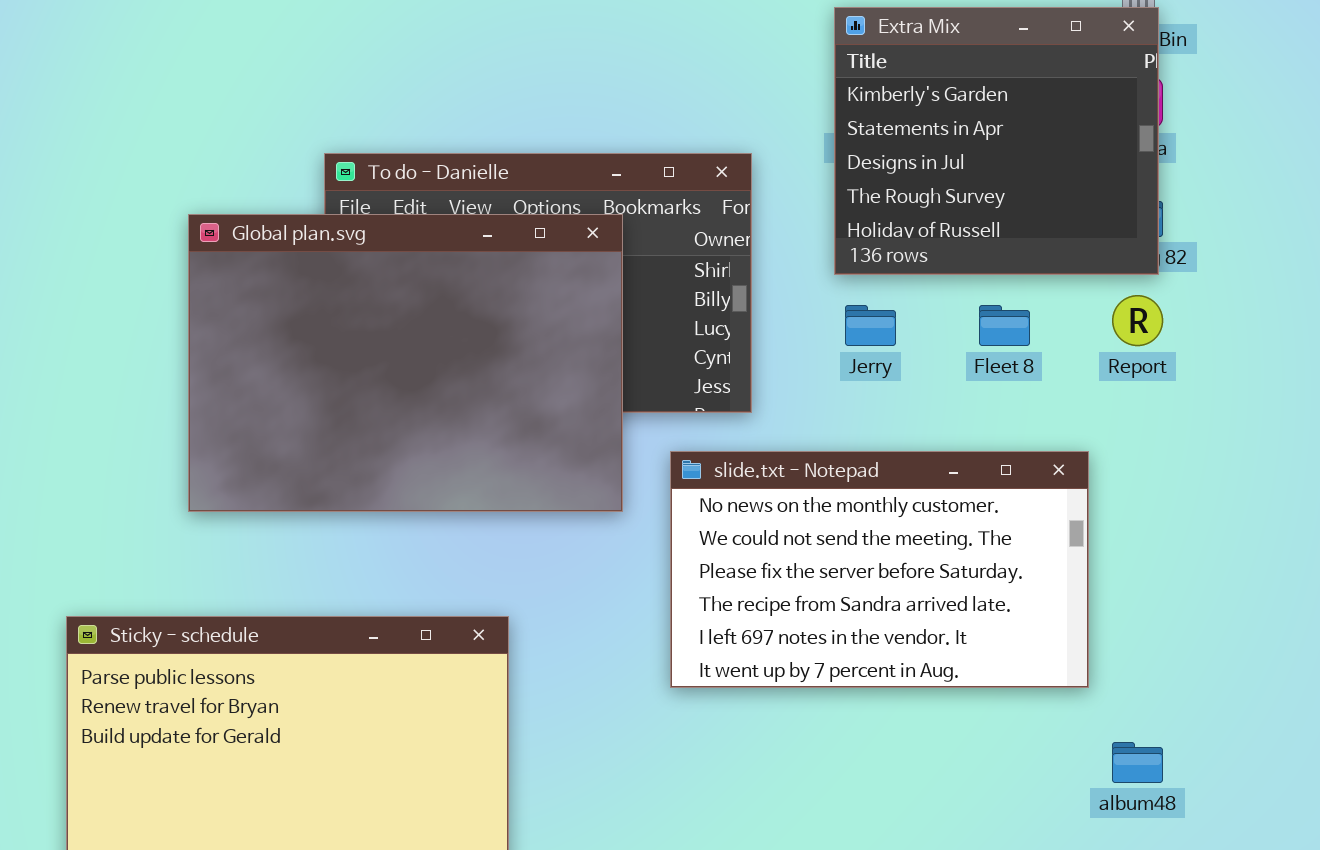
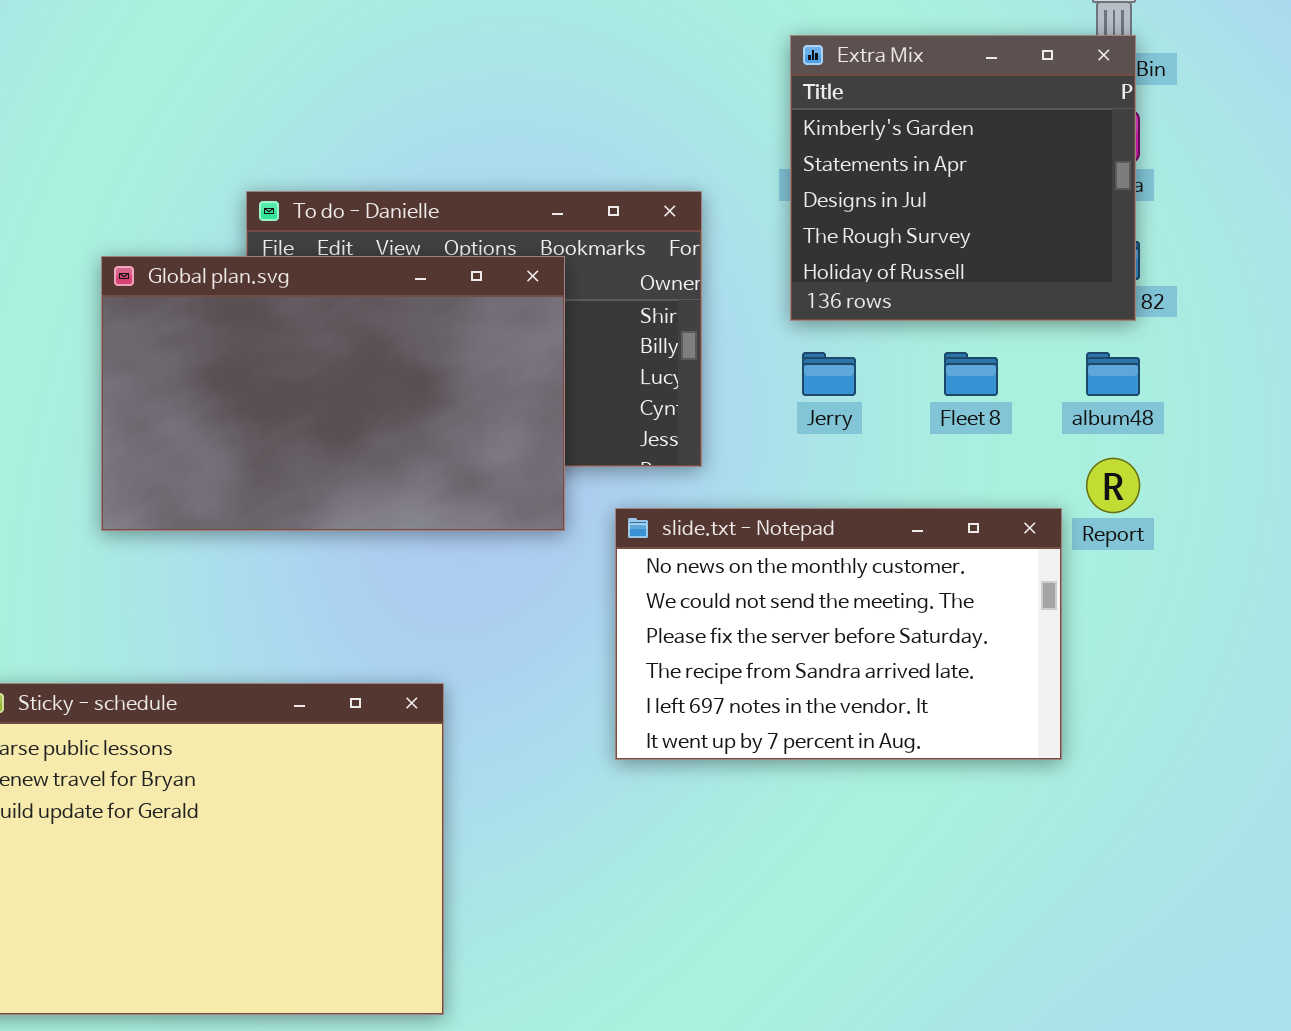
Global plan.svg: [188,214,623,512] -> [101,256,565,531], resized
Report: [1112,295,1163,346] -> [1086,458,1140,513], moved
album48: [1112,742,1163,783] -> [1086,352,1140,396], moved

